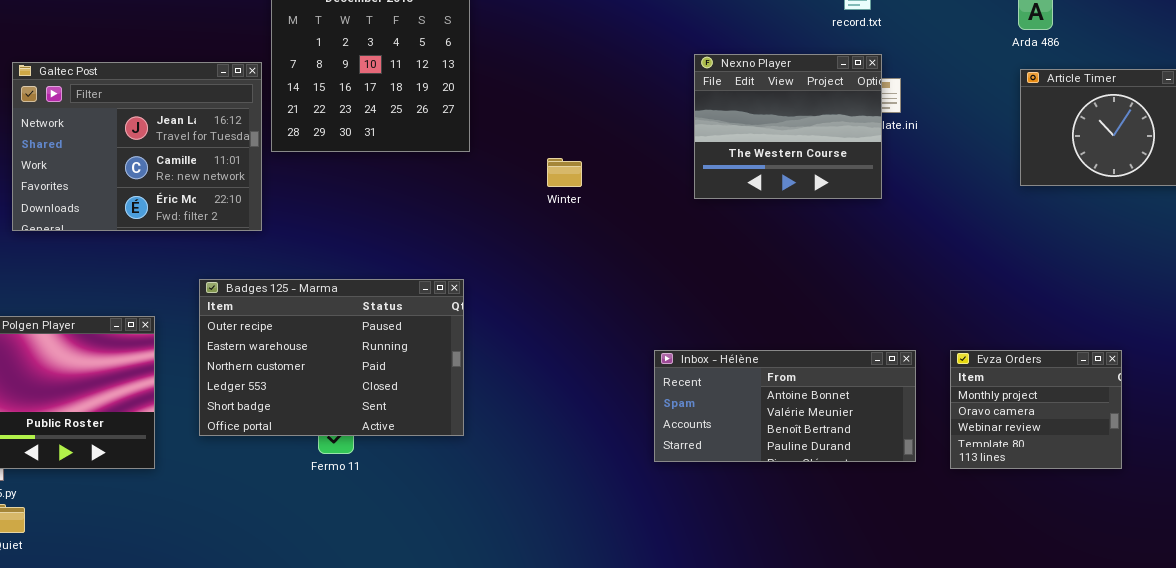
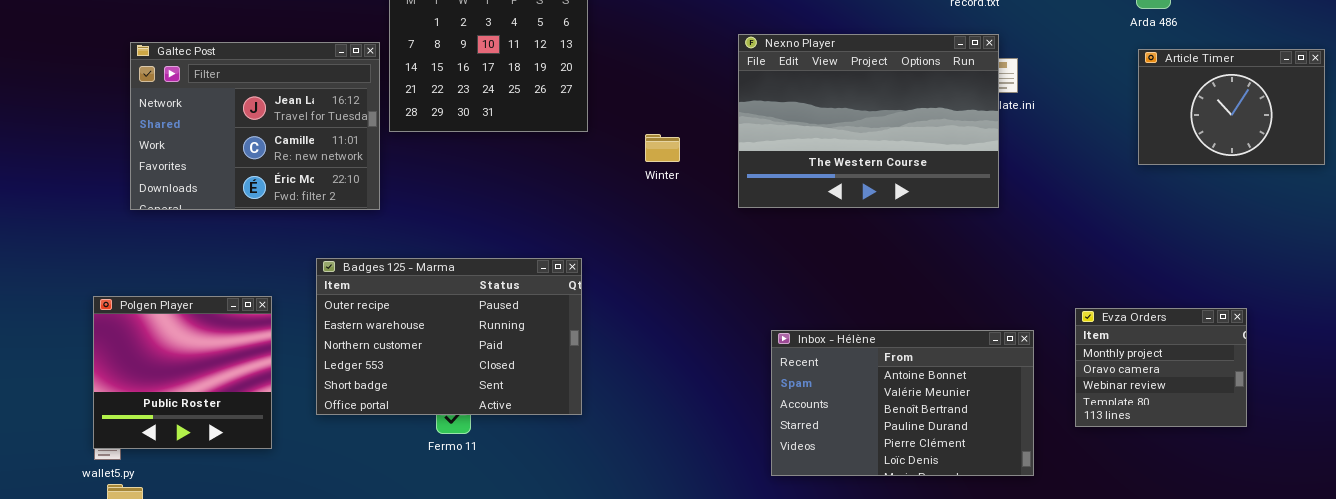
Nexno Player: [694,54,882,199] -> [738,34,999,208], resized
Winter: [547,158,582,187] -> [645,134,680,162], moved
Inbox - Hélène: [654,350,916,462] -> [771,330,1034,476], resized
Evza Orders: [950,350,1122,469] -> [1075,308,1247,427], moved

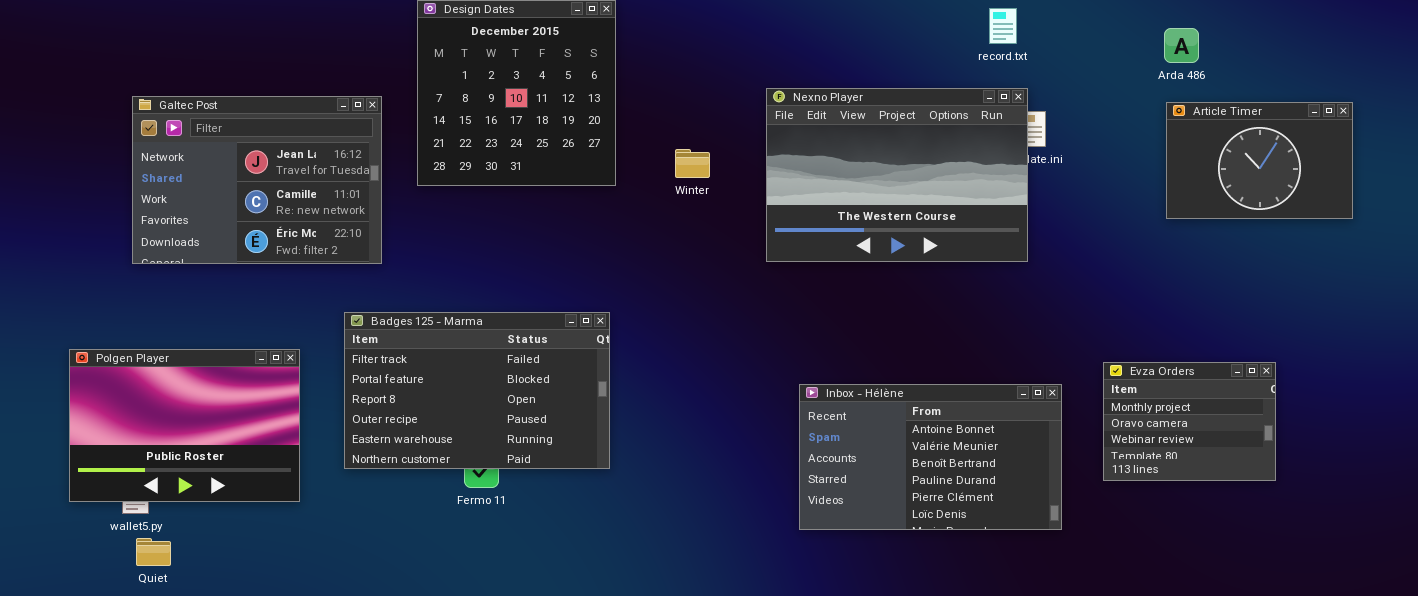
Galtec Post: [130,42,380,210] -> [132,96,382,264], moved
Winter: [645,134,680,162] -> [675,149,710,178], moved
Badges 125 - Marma: [316,258,582,415] -> [344,312,610,469], scrolled up 3 rows
Polgen Player: [93,296,272,449] -> [69,349,300,502], resized

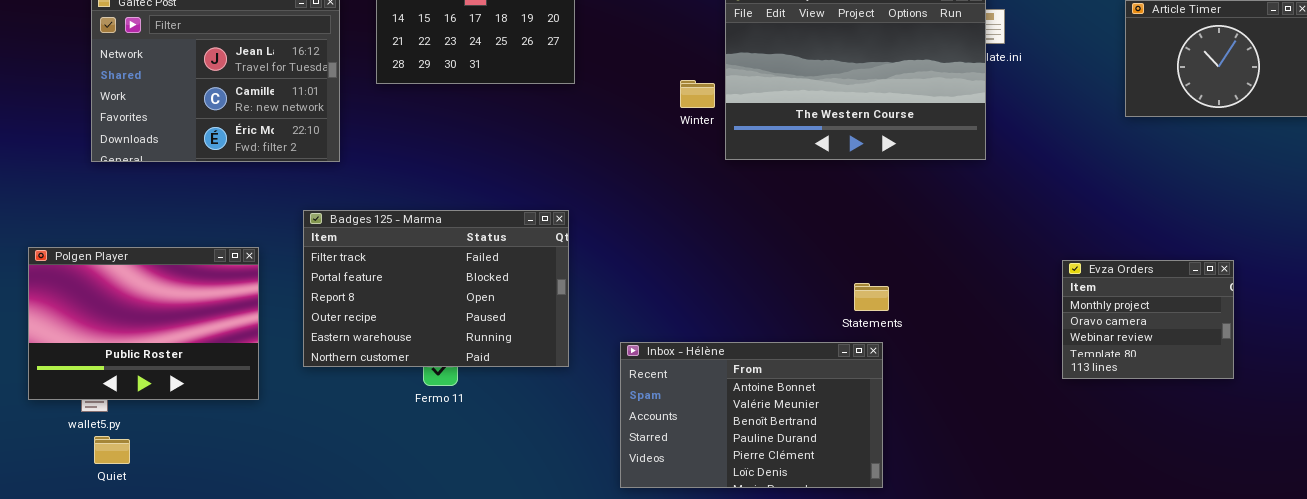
Winter: [675,149,710,178] -> [680,80,715,108], moved
Inbox - Hélène: [799,384,1062,530] -> [620,342,883,488], moved

